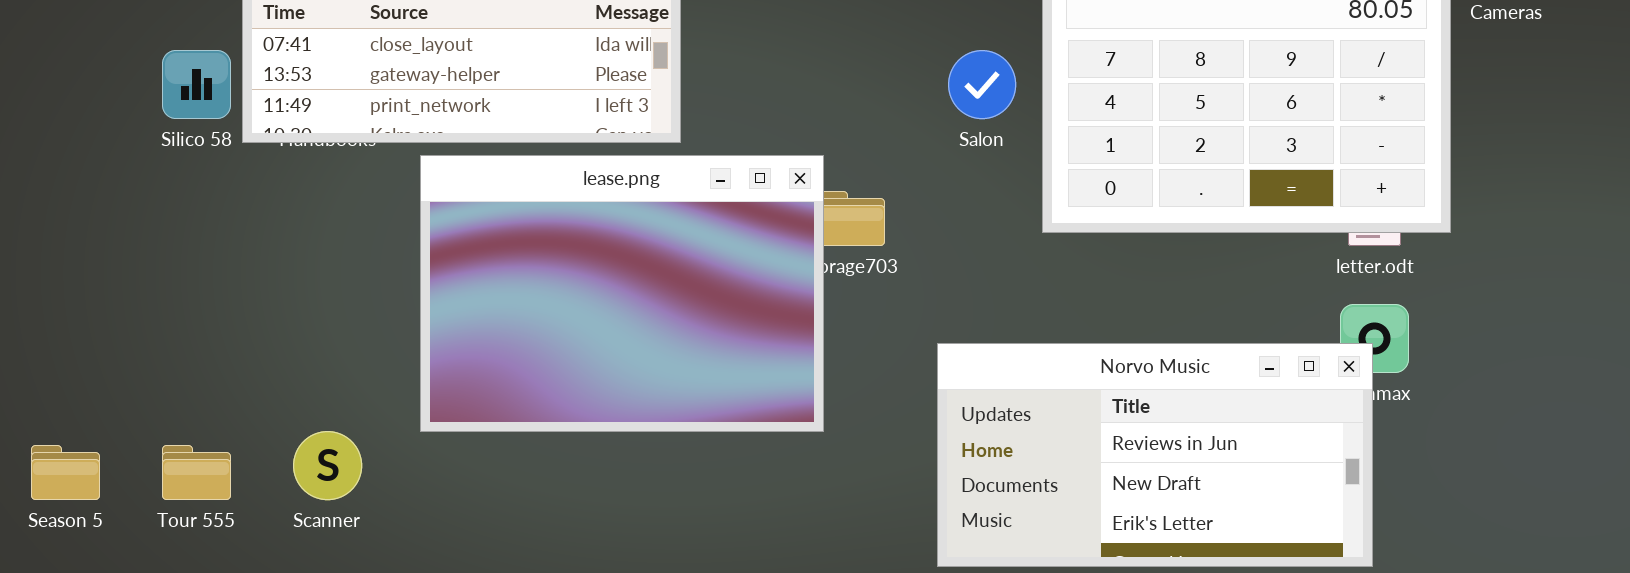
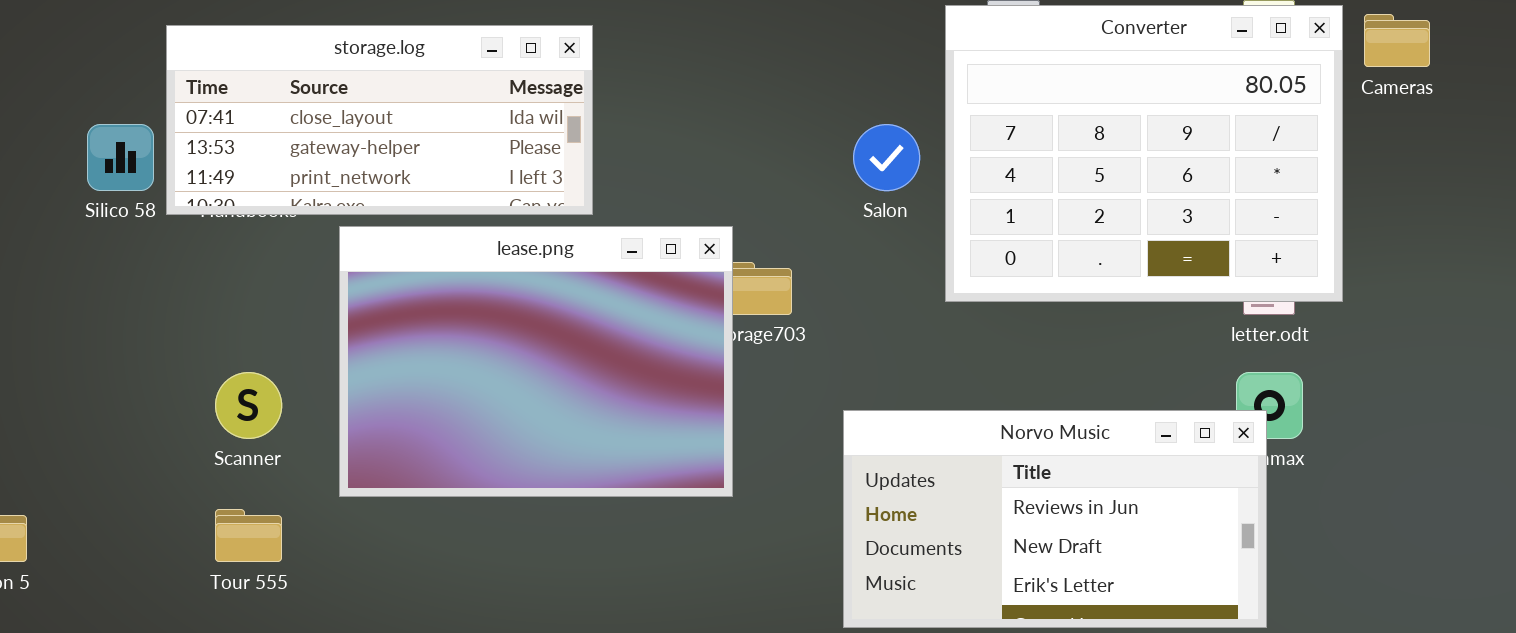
Scanner: [293,431,362,500] -> [215,372,282,439], moved
Tour 555: [162,445,231,500] -> [215,509,282,562], moved

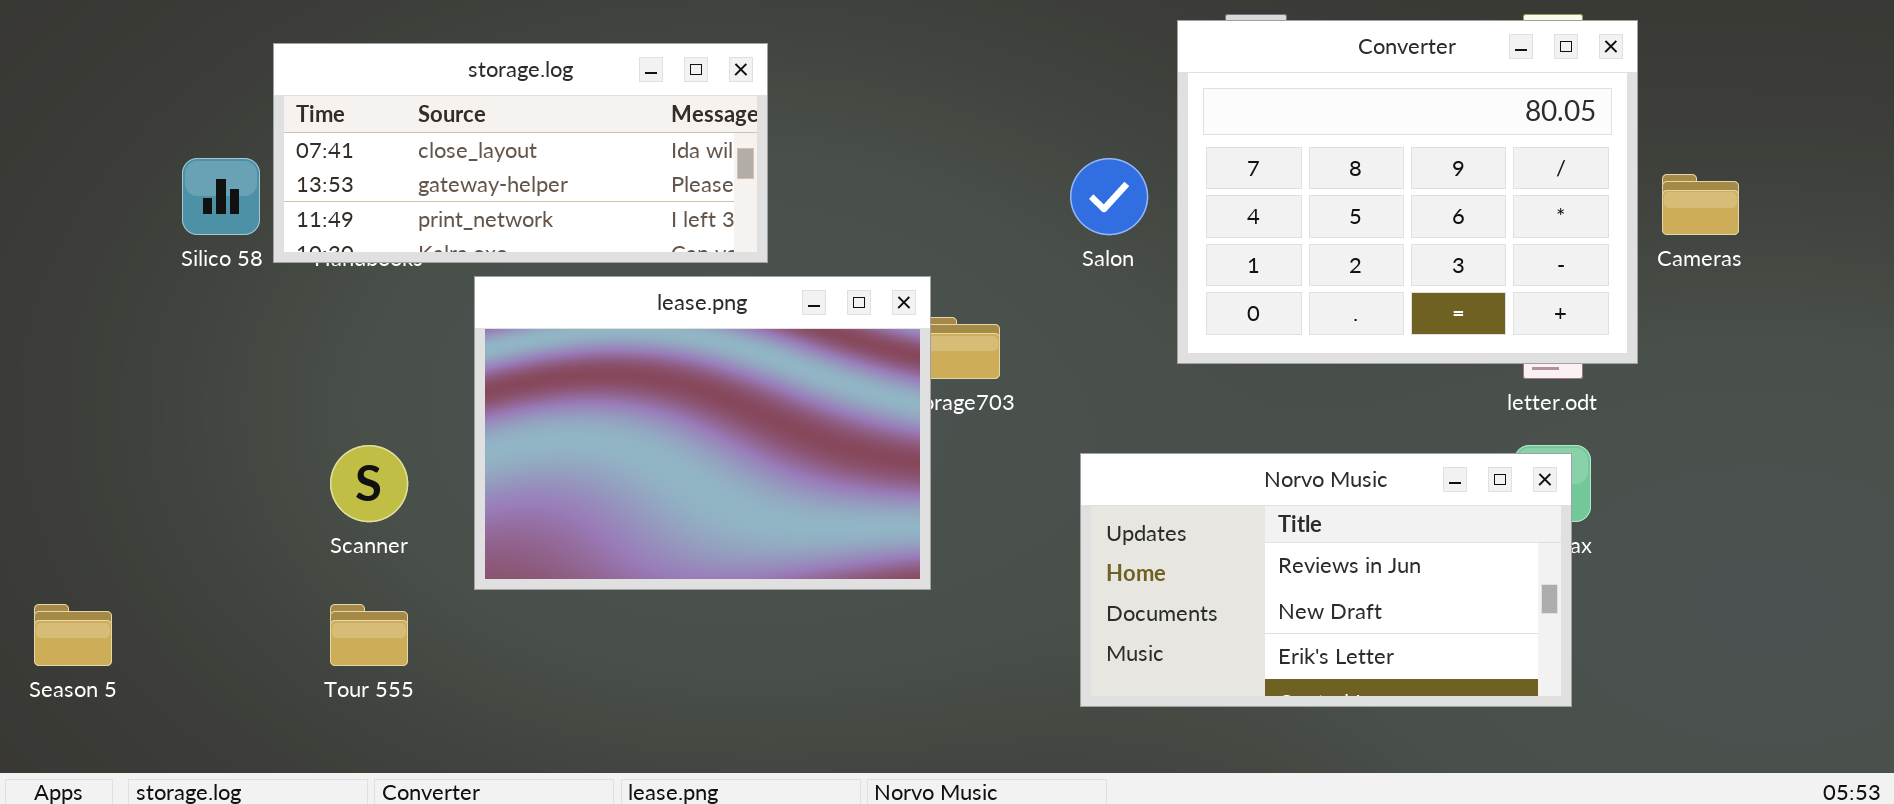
Cameras: [1364,14,1430,67] -> [1662,174,1739,235], moved
Norvo Music: [843,410,1267,628] -> [1080,453,1572,707], moved

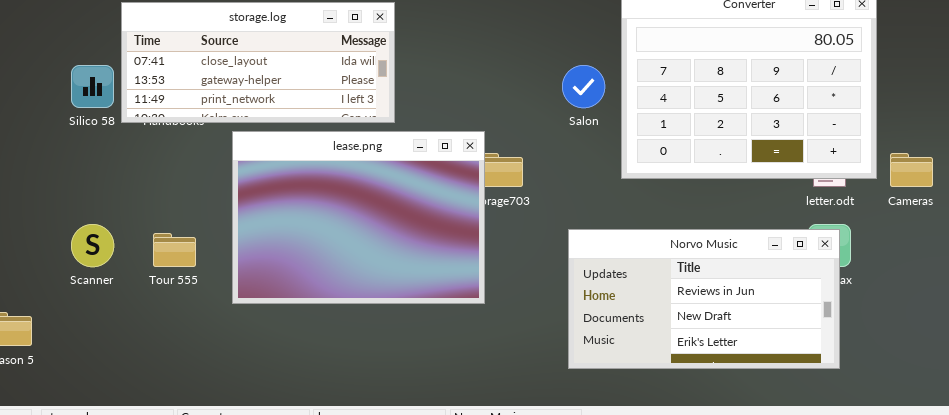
Cameras: [1662,174,1739,235] -> [890,153,933,187], moved
Scanner: [330,445,408,522] -> [71,224,114,267], moved
Tour 555: [330,604,408,666] -> [153,233,196,267], moved

